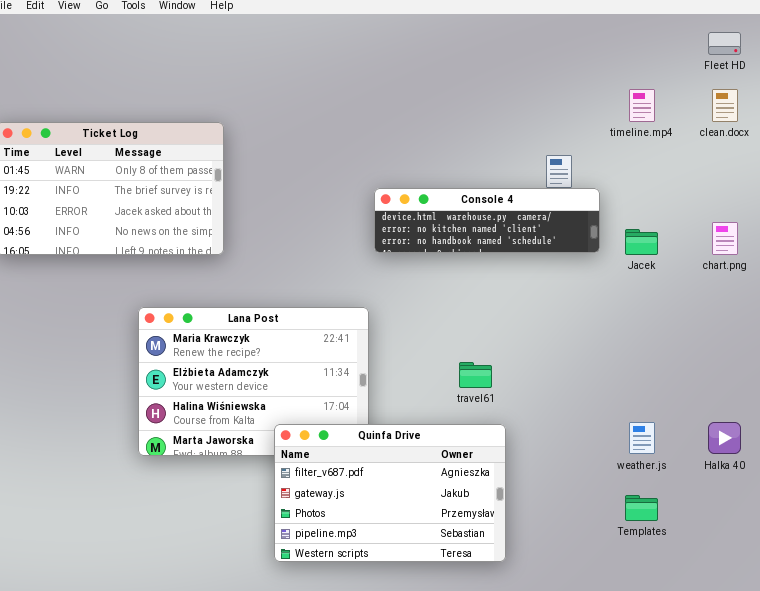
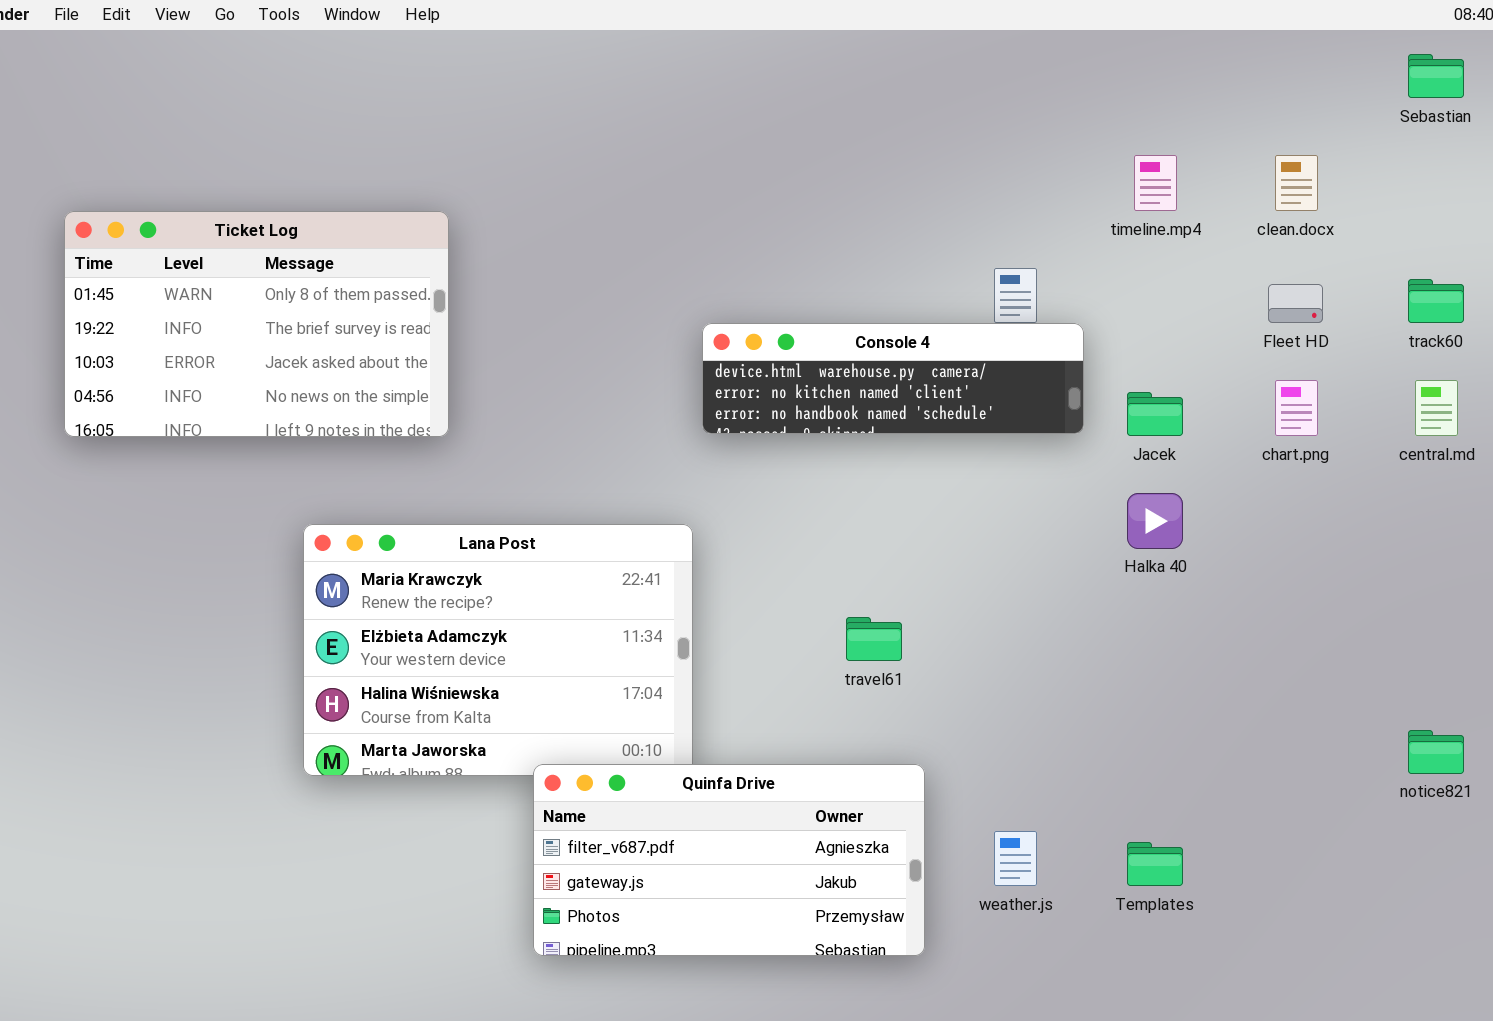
Fleet HD: [708,32,741,55] -> [1268,284,1323,323], moved
weather.js: [629,422,655,454] -> [994,831,1037,886], moved
Halka 40: [708,422,741,454] -> [1127,493,1183,549], moved
Quinfa Drive: [274,424,506,562] -> [533,764,925,956], resized

